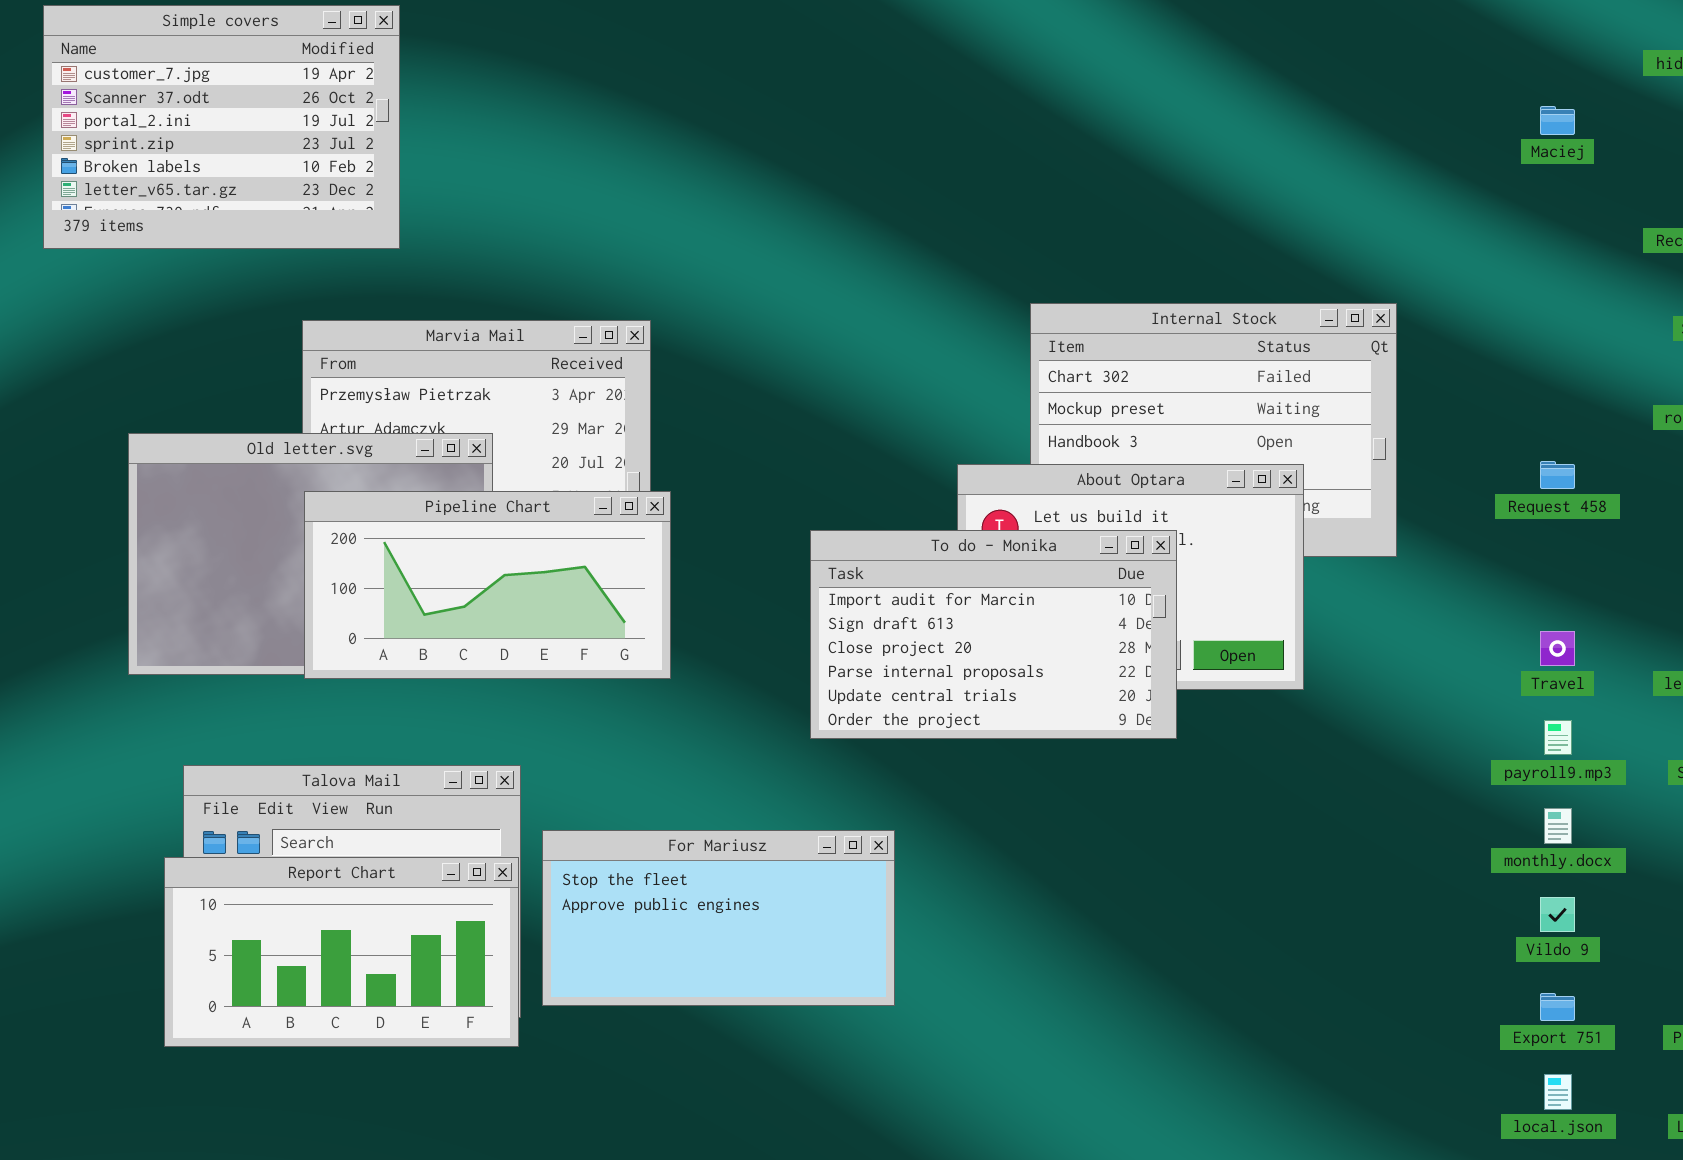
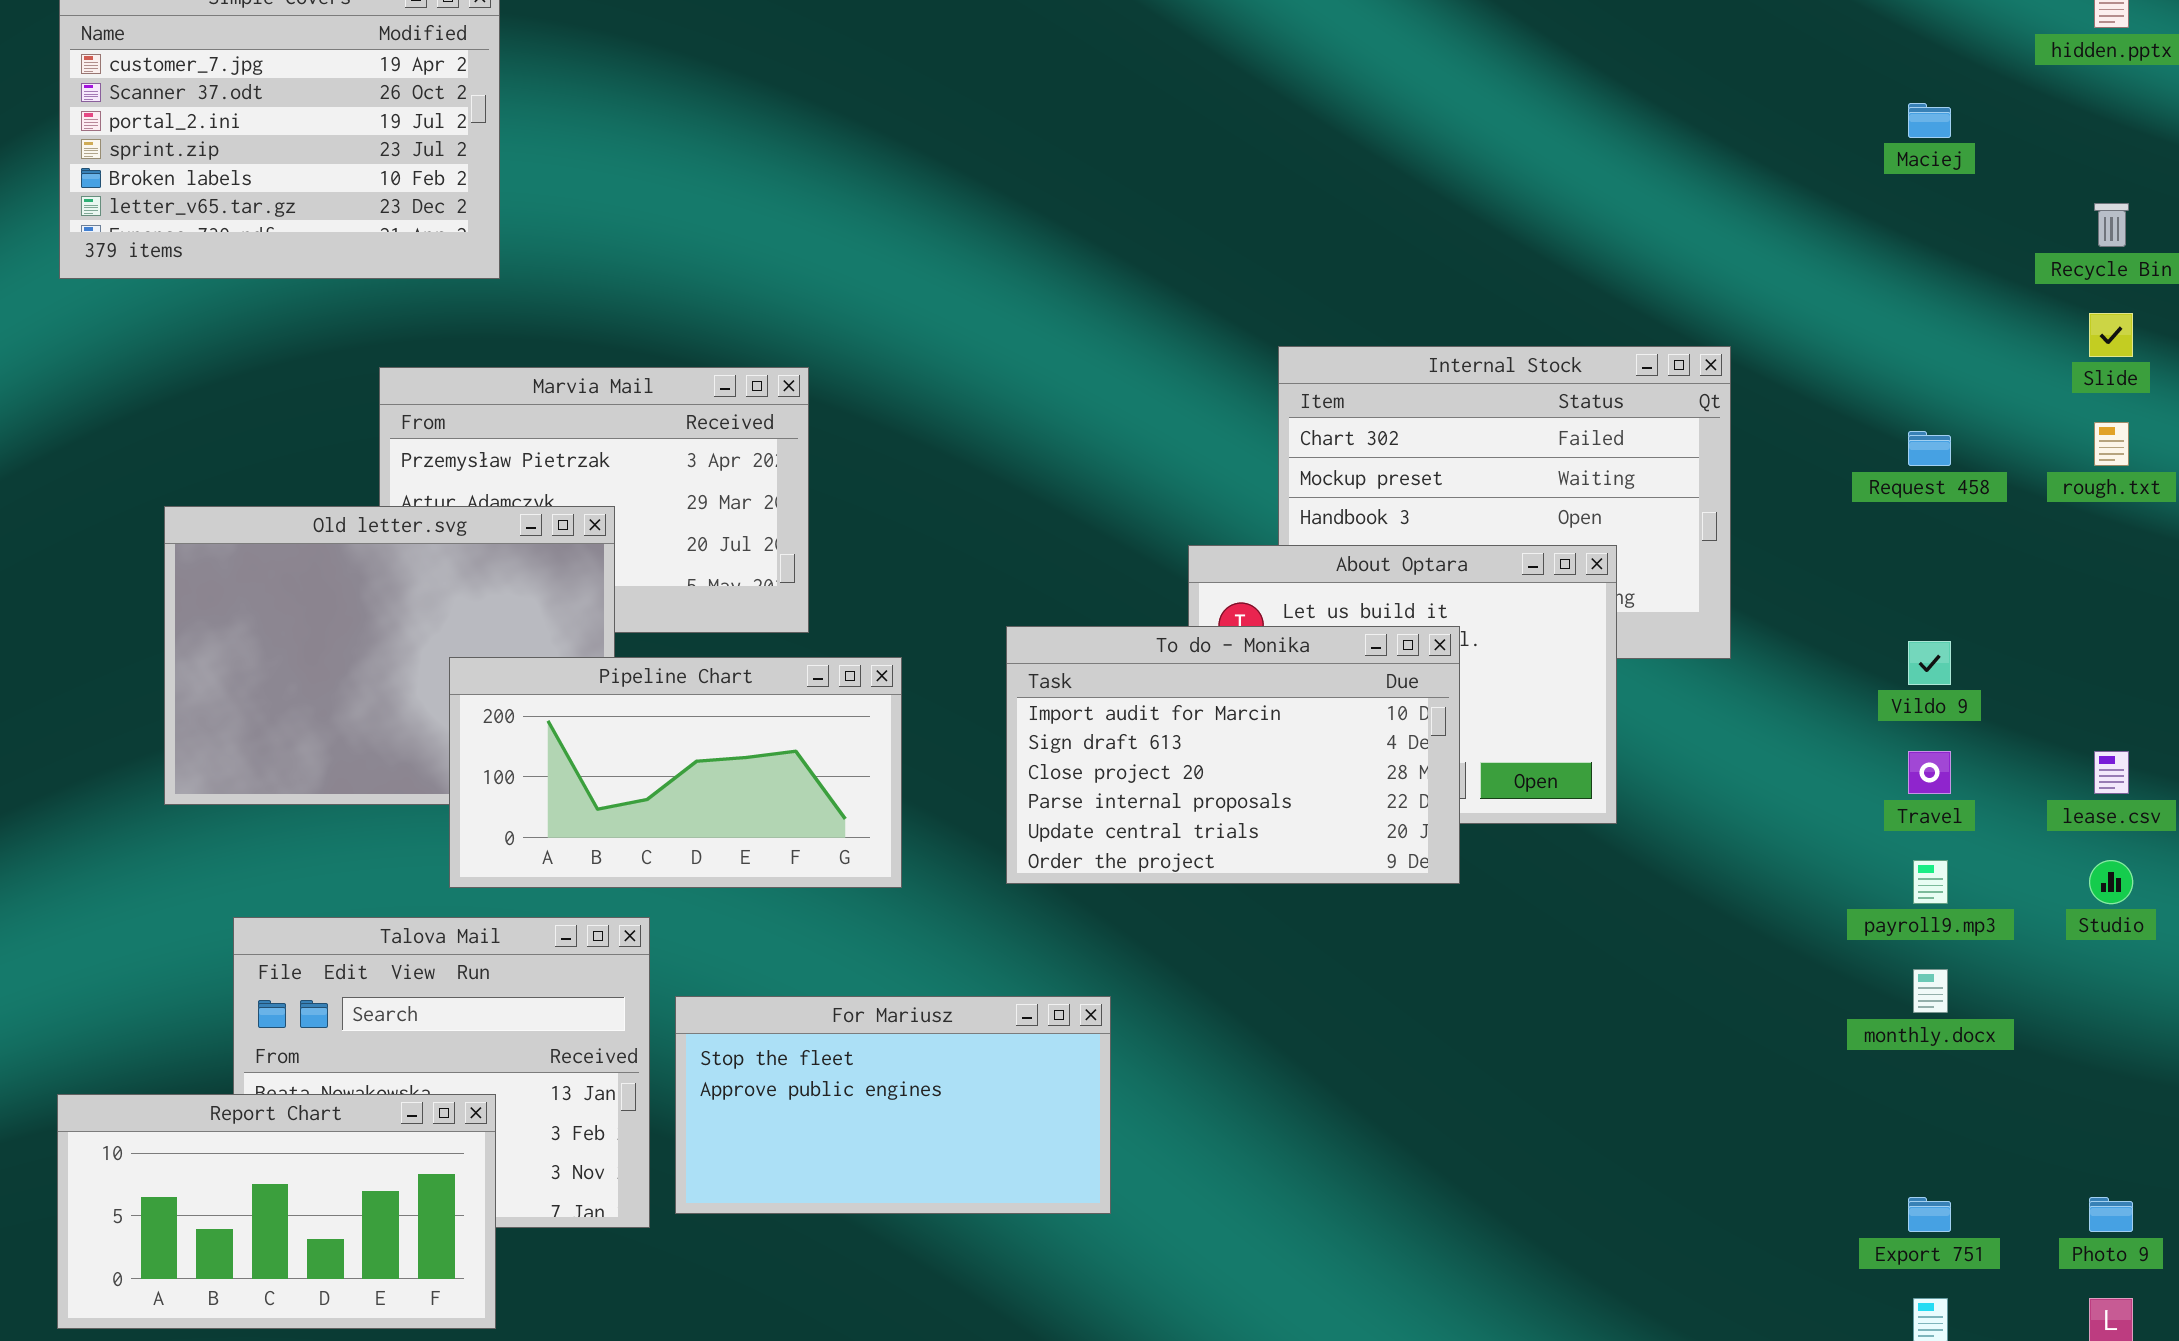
Request 458: [1540,461,1575,489] -> [1908,431,1951,466], moved
Pipeline Chart: [304,491,671,679] -> [449,657,902,888], moved
Report Chart: [164,857,519,1047] -> [57,1094,496,1329], moved
Vildo 9: [1540,897,1575,932] -> [1908,641,1951,685], moved

